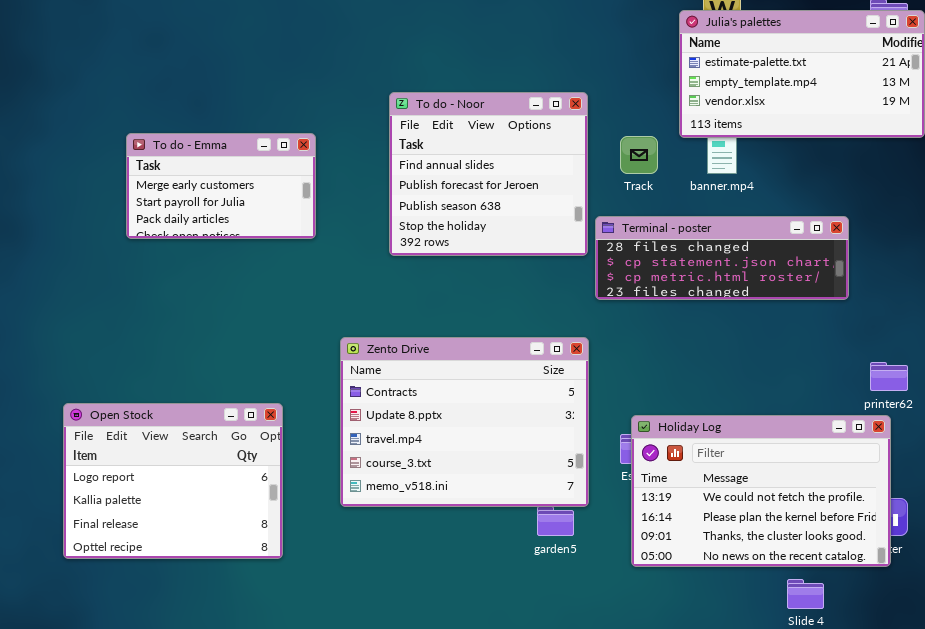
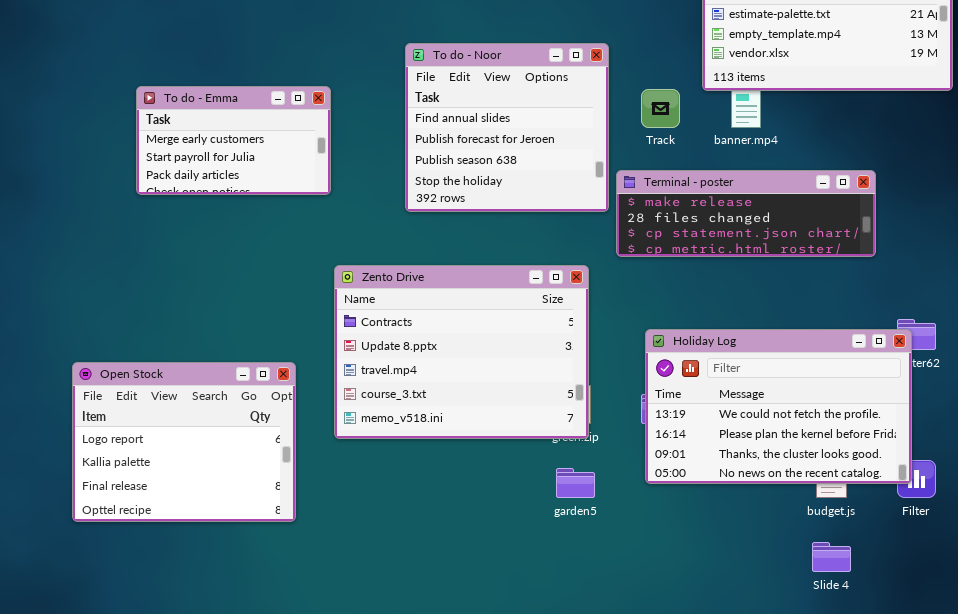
Terminal - poster: [595,216,849,300] -> [616,170,876,257], scrolled up 1 row
Zento Drive: [340,337,589,507] -> [334,265,589,439], moved
Holiday Log: [631,415,891,567] -> [645,329,912,484], moved

